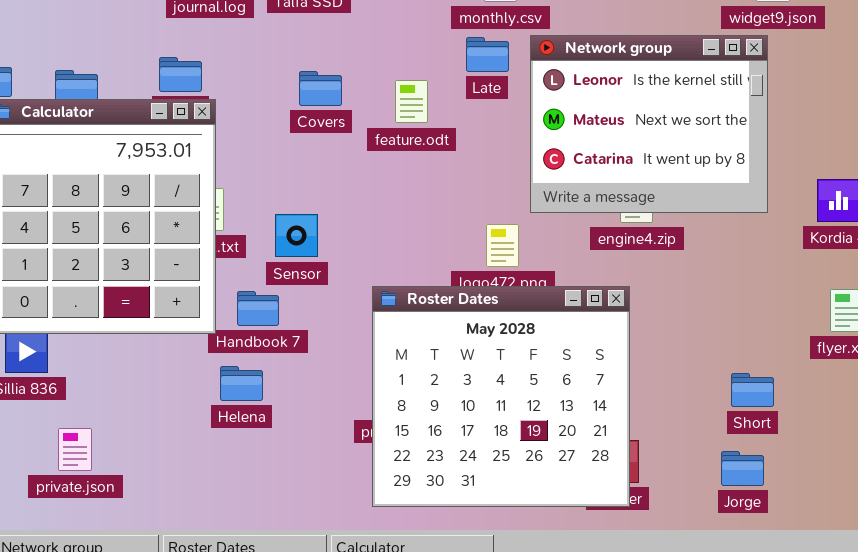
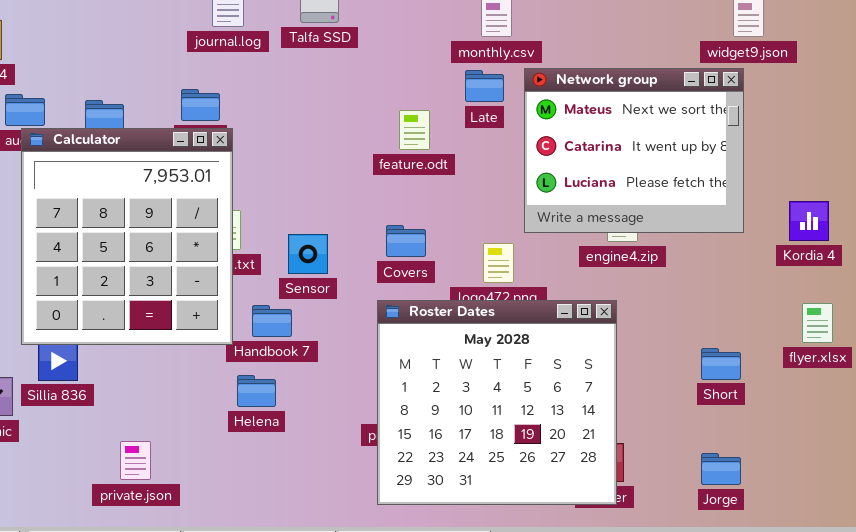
Network group: [530,35,768,213] -> [524,68,744,233], scrolled down 1 row
Covers: [299,71,342,106] -> [386,225,426,257], moved
Short: [731,373,774,407] -> [701,348,741,380], moved
private.json: [58,428,92,471] -> [120,441,151,480], moved

